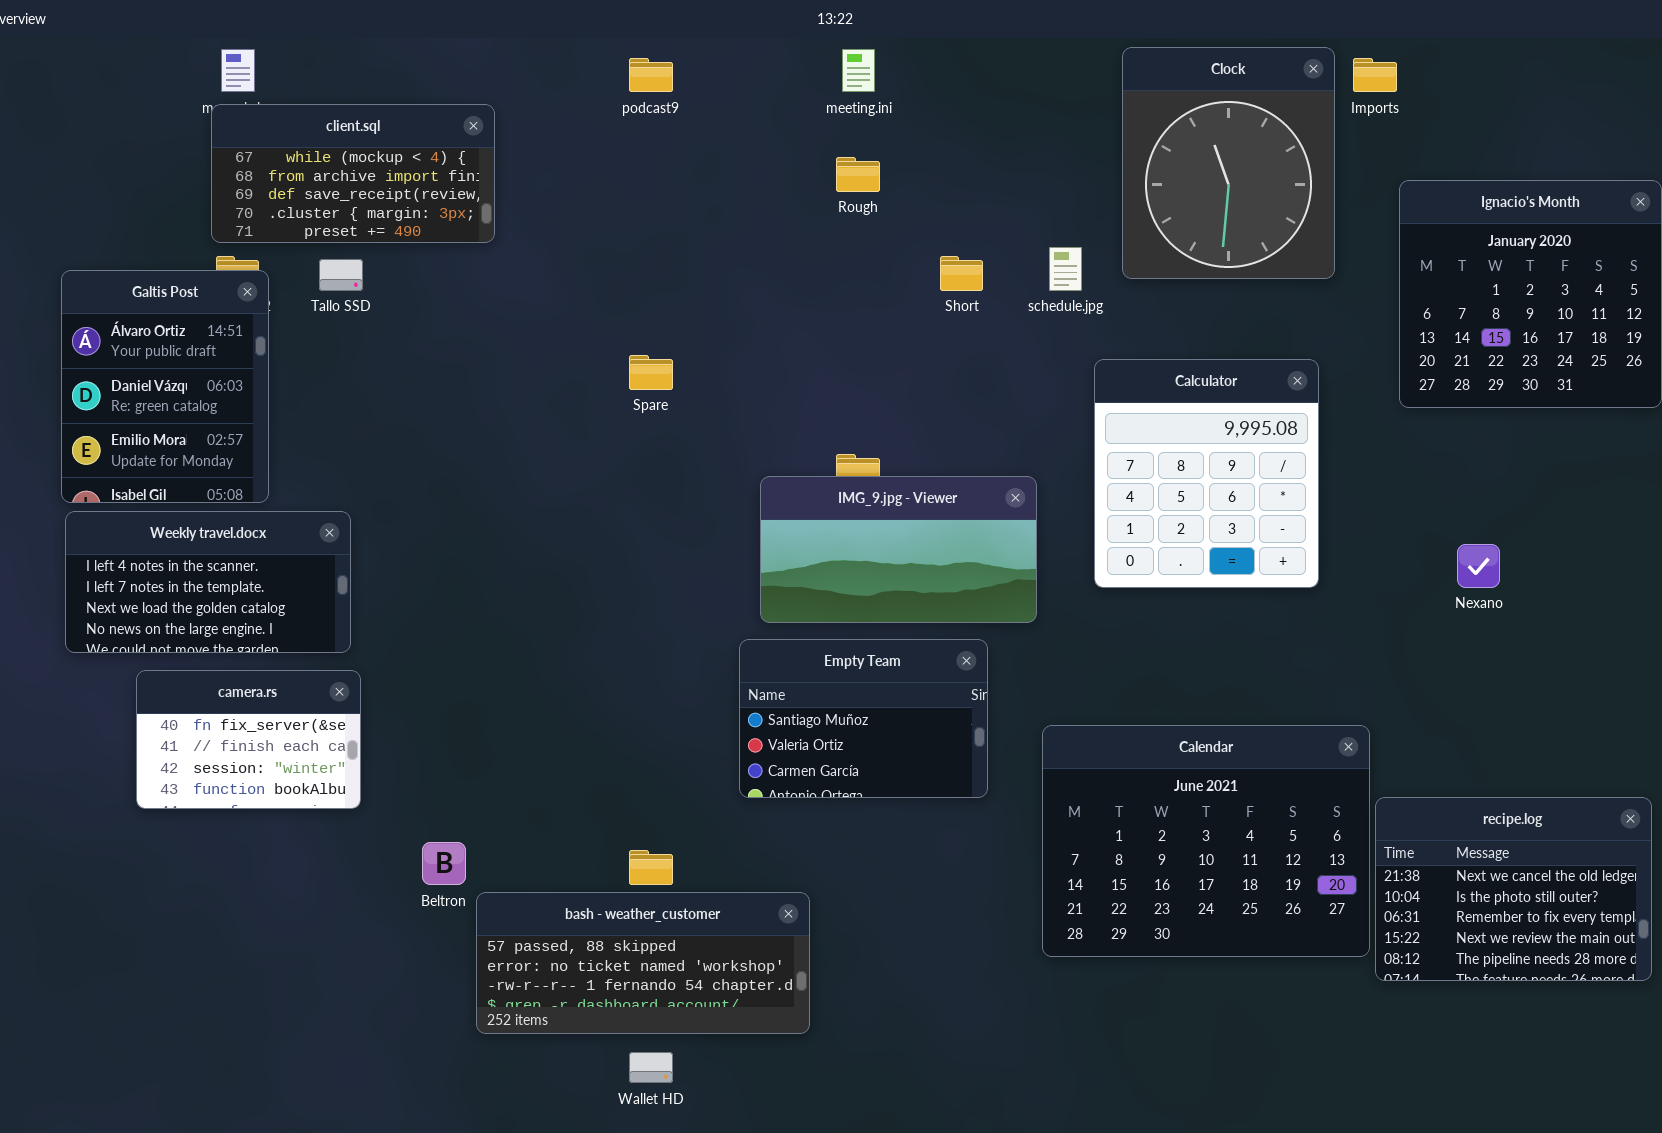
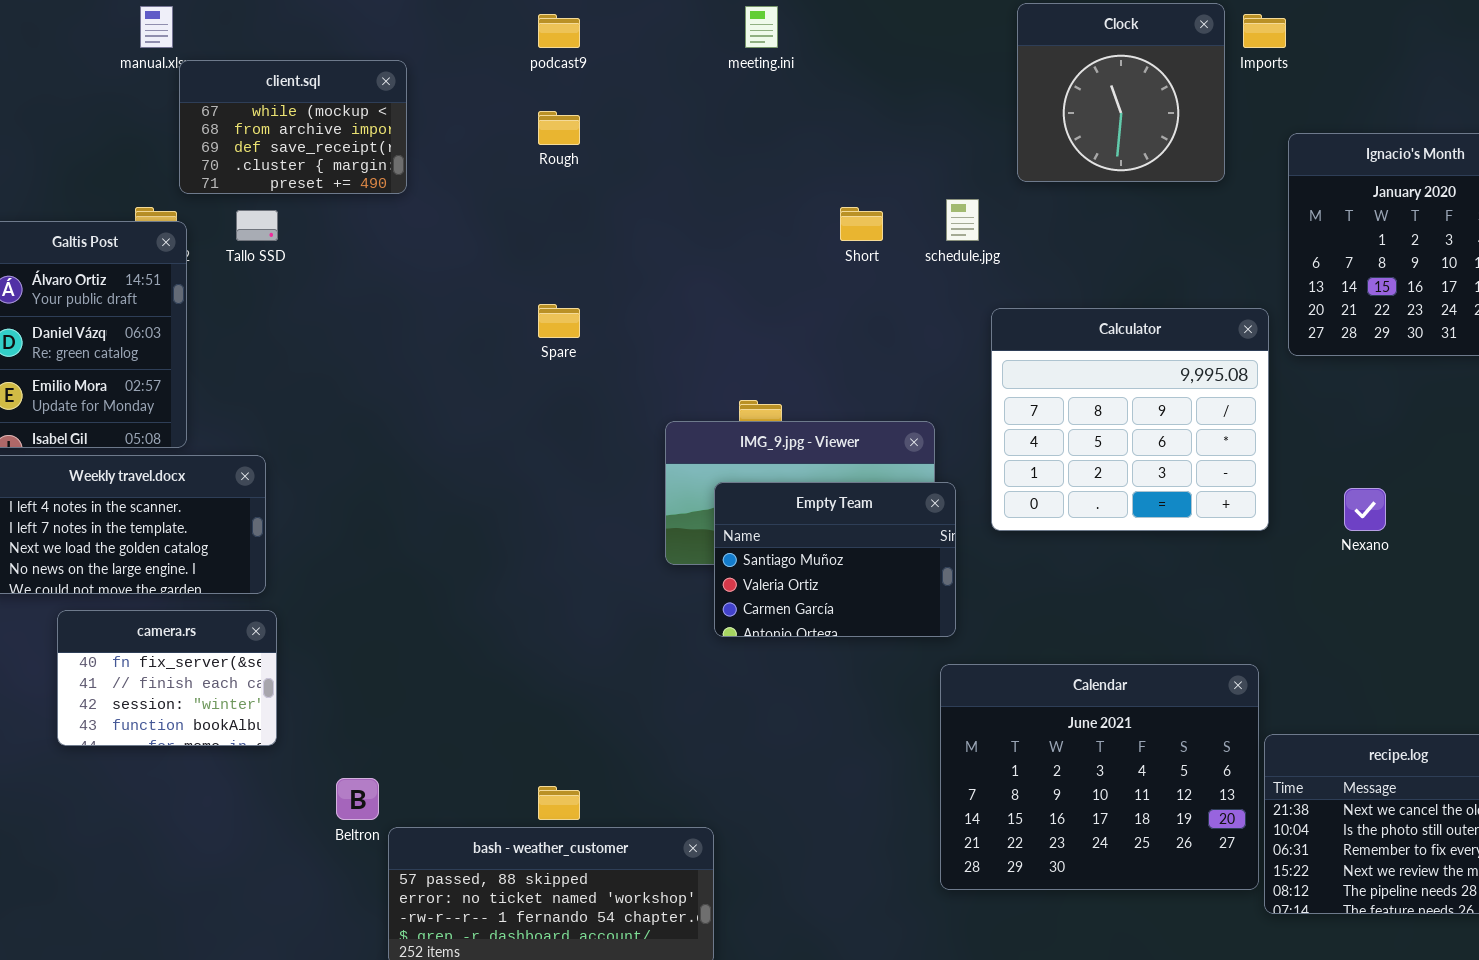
Clock: [1122,47,1335,279] -> [1017,3,1225,182], resized
client.sql: [211,104,495,243] -> [179,60,407,194], resized
Rough: [836,157,880,192] -> [538,111,580,145], moved
Calculator: [1094,359,1319,588] -> [991,308,1269,531], resized
Empty Team: [739,639,988,798] -> [714,482,956,637], moved

